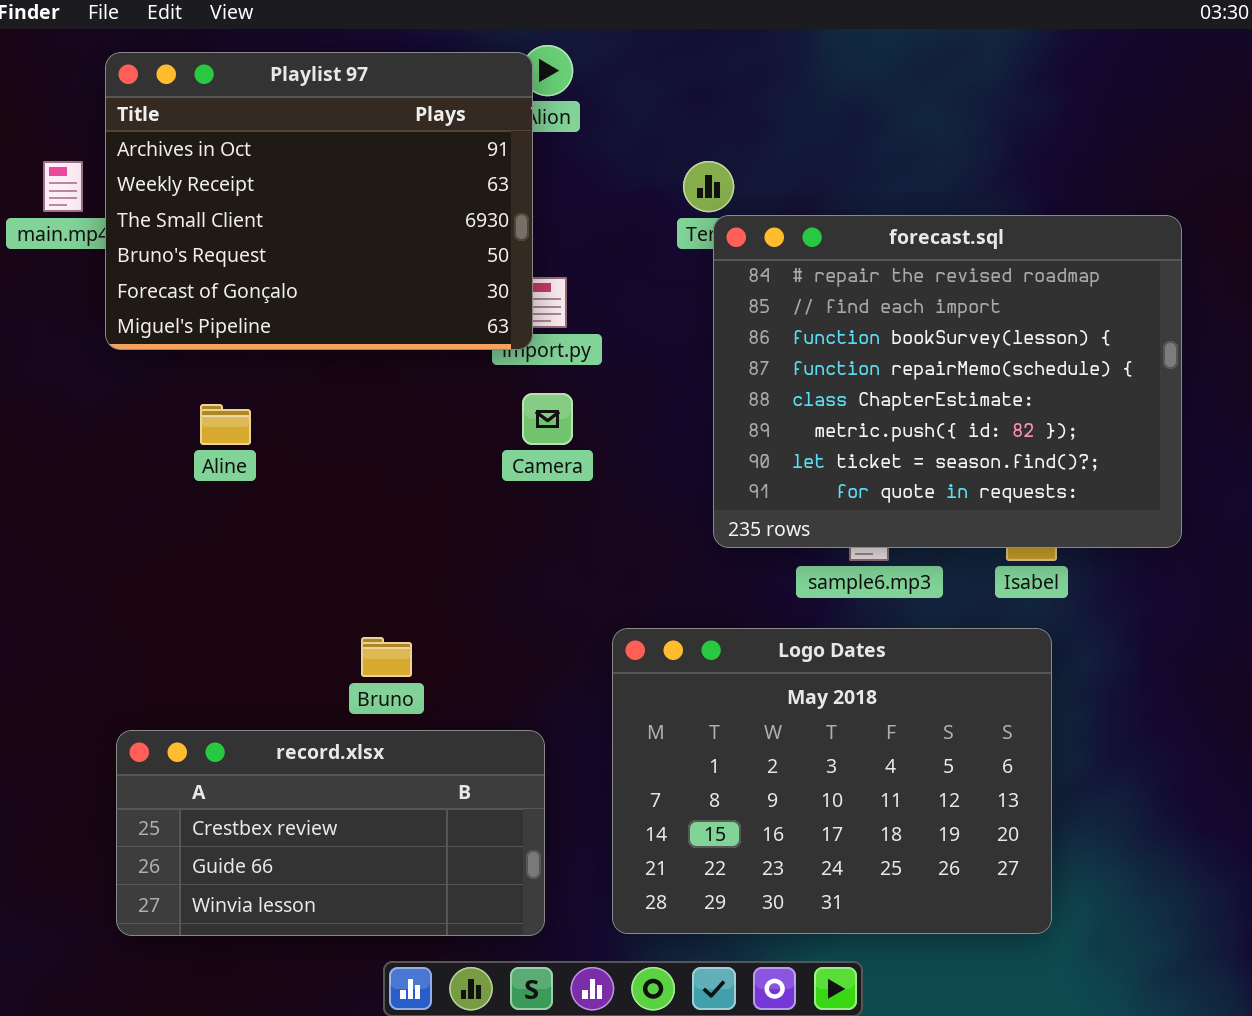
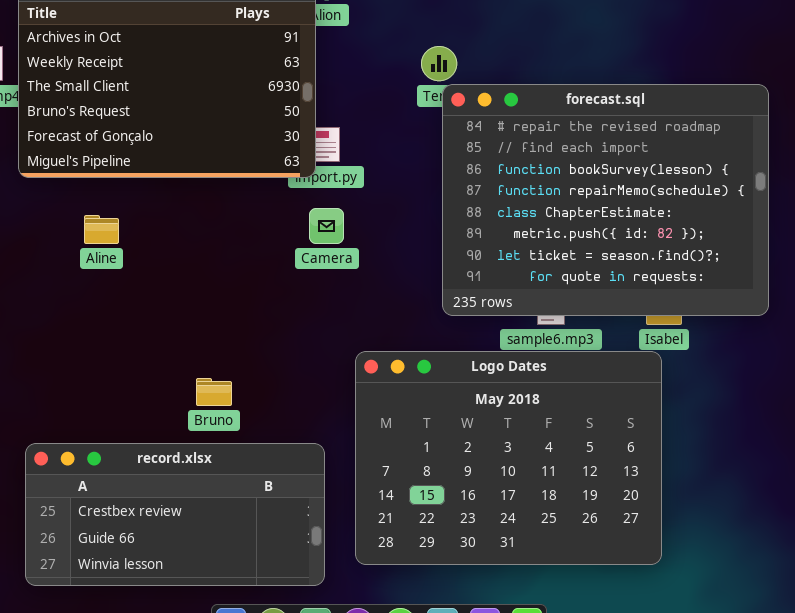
Logo Dates: [612,628,1052,934] -> [355,351,662,565], moved

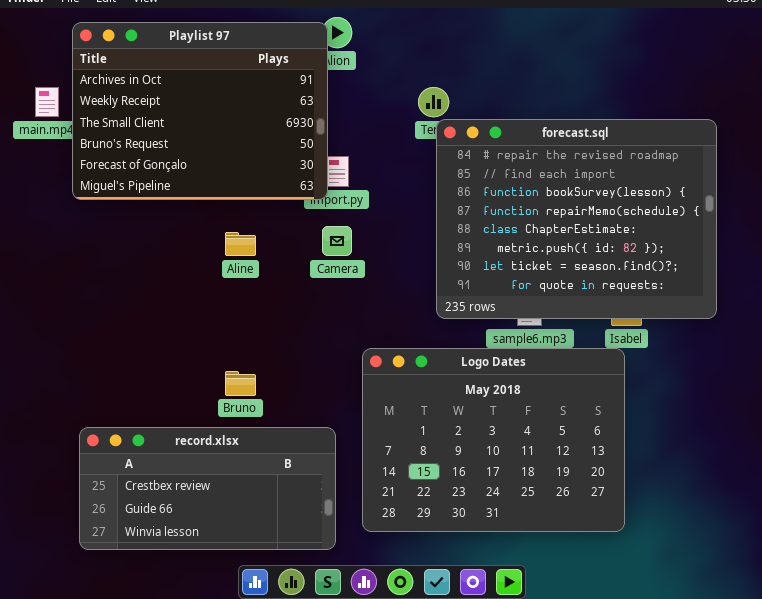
Aline: [84,215,119,244] -> [225,232,256,256], moved

